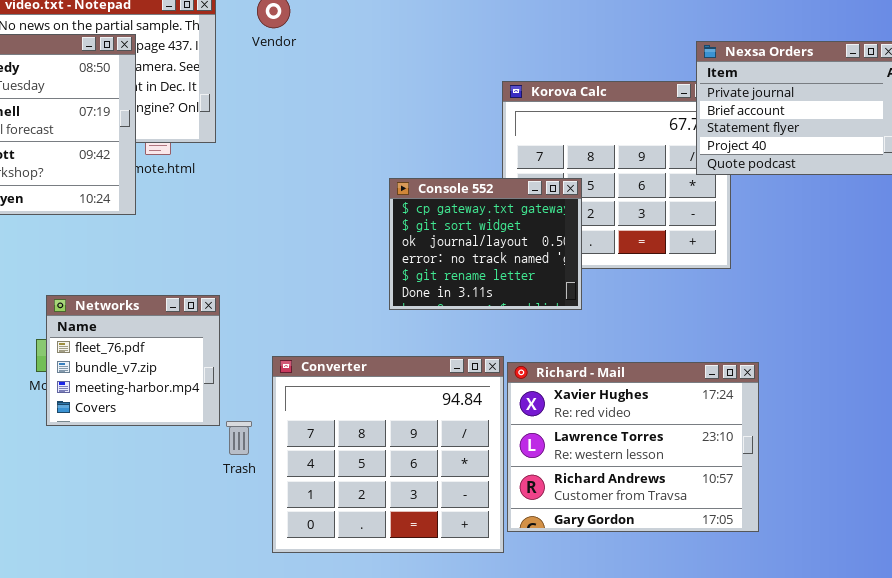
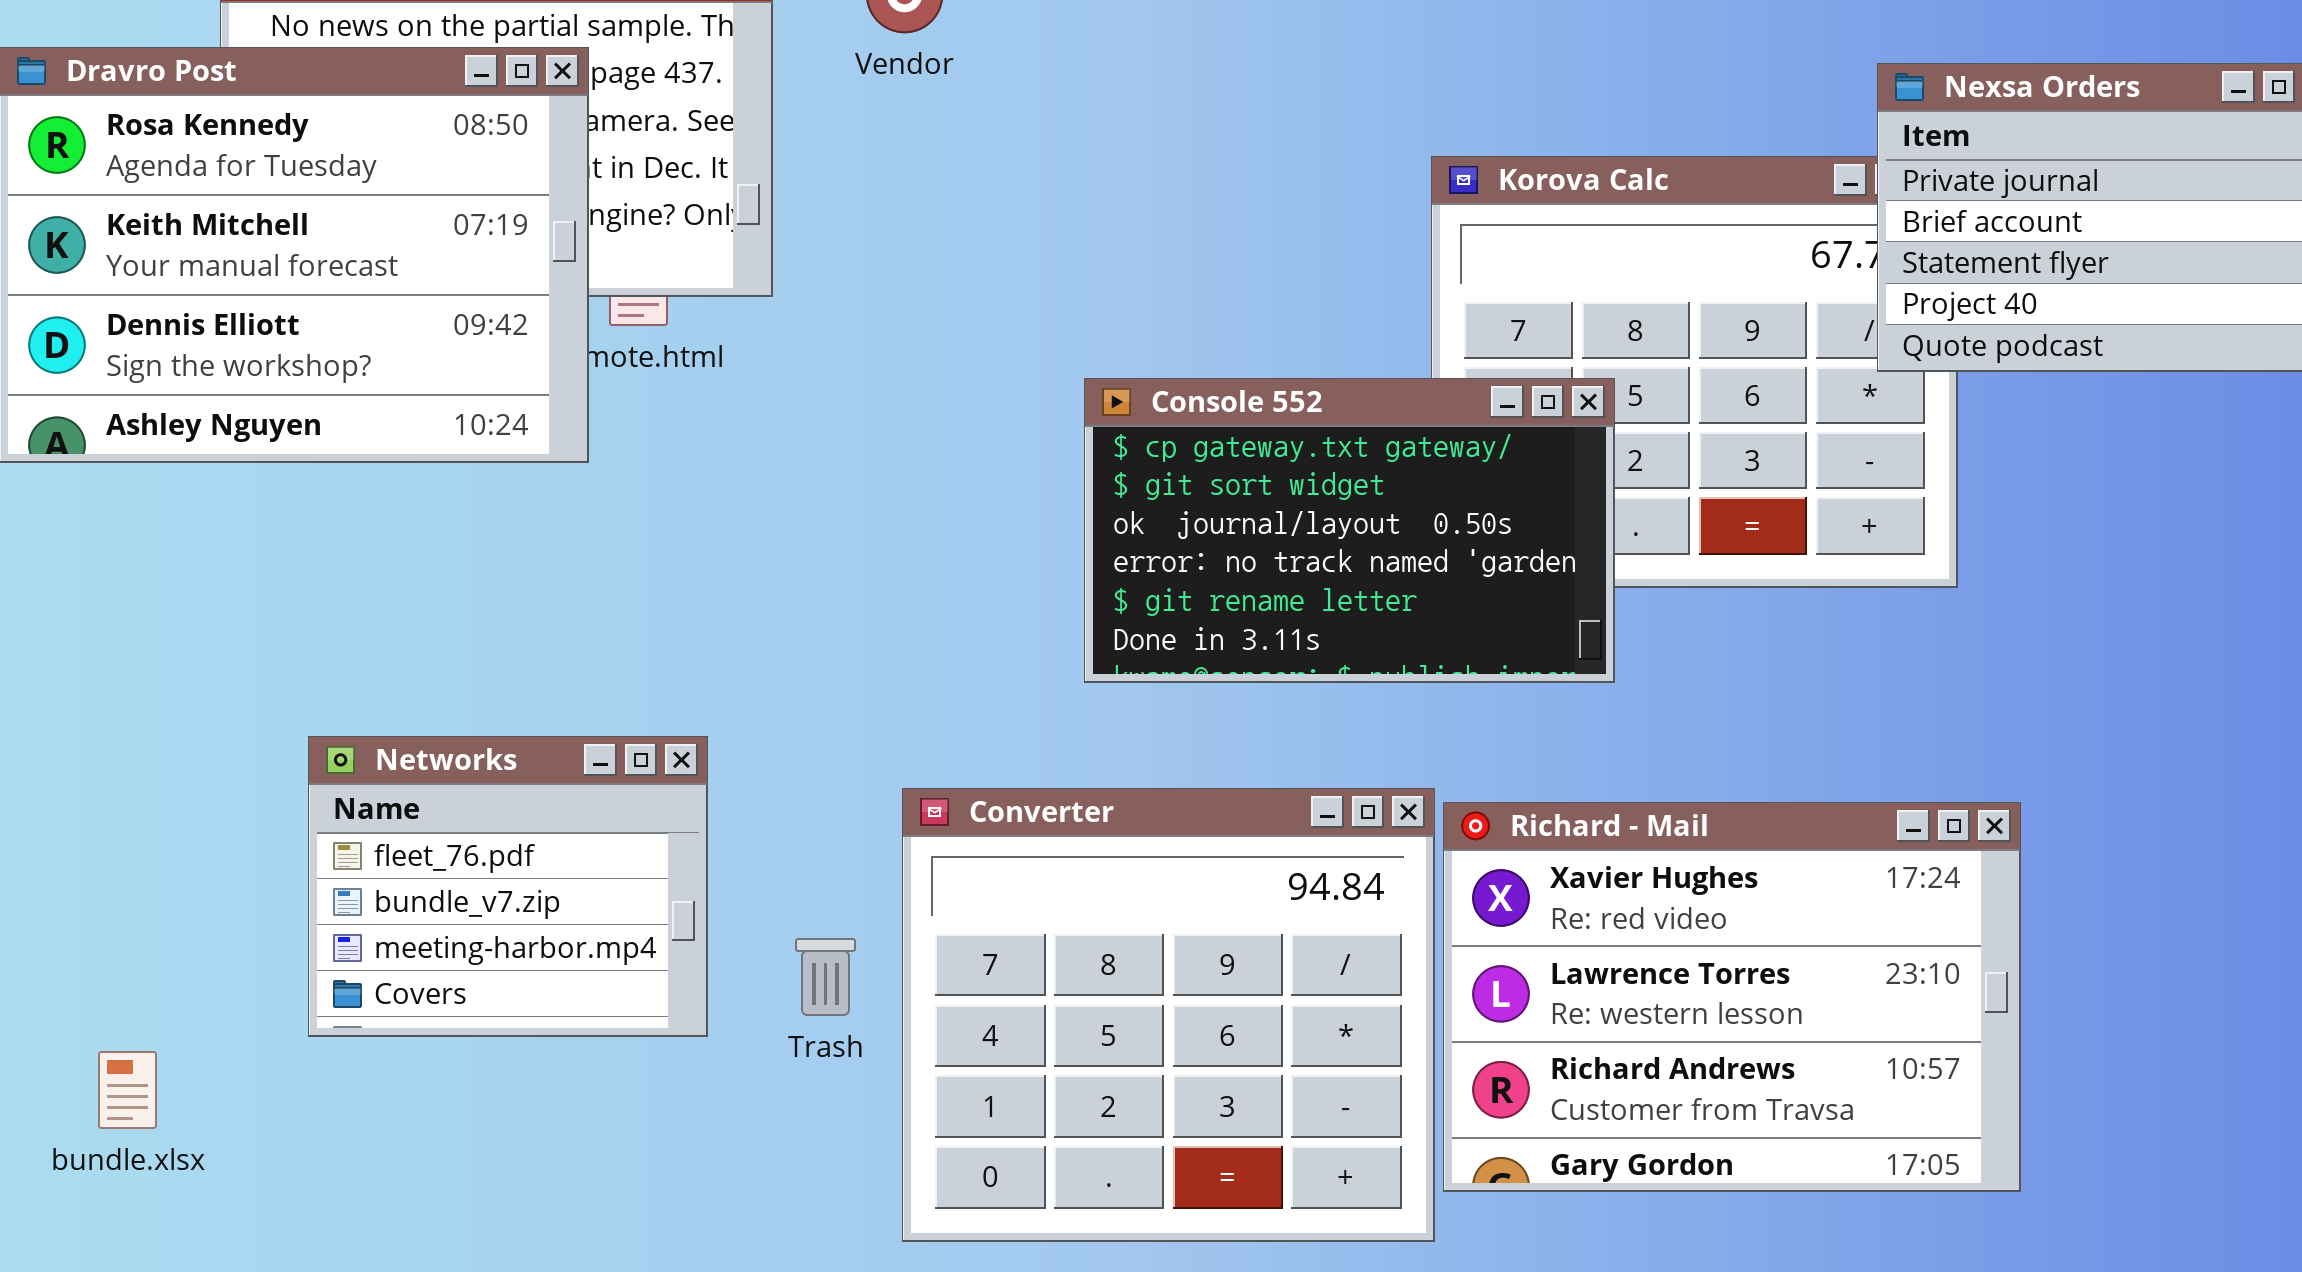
Console 552: [389,178,582,310] -> [1084,378,1615,683], resized
Networks: [46,295,220,426] -> [308,736,708,1037], moved

